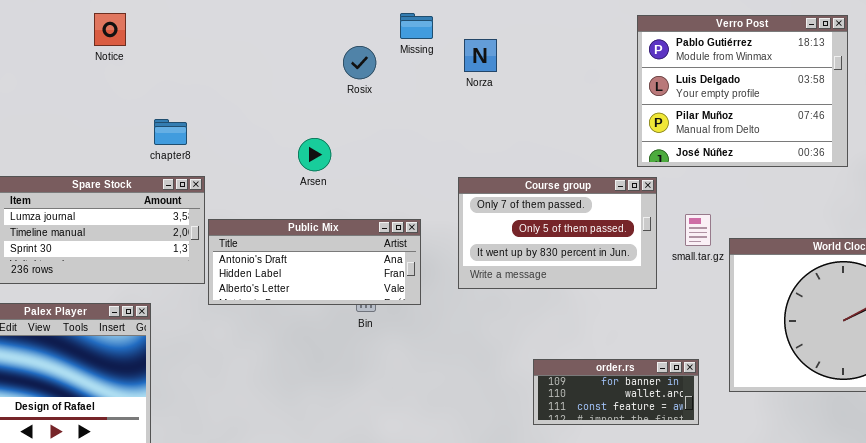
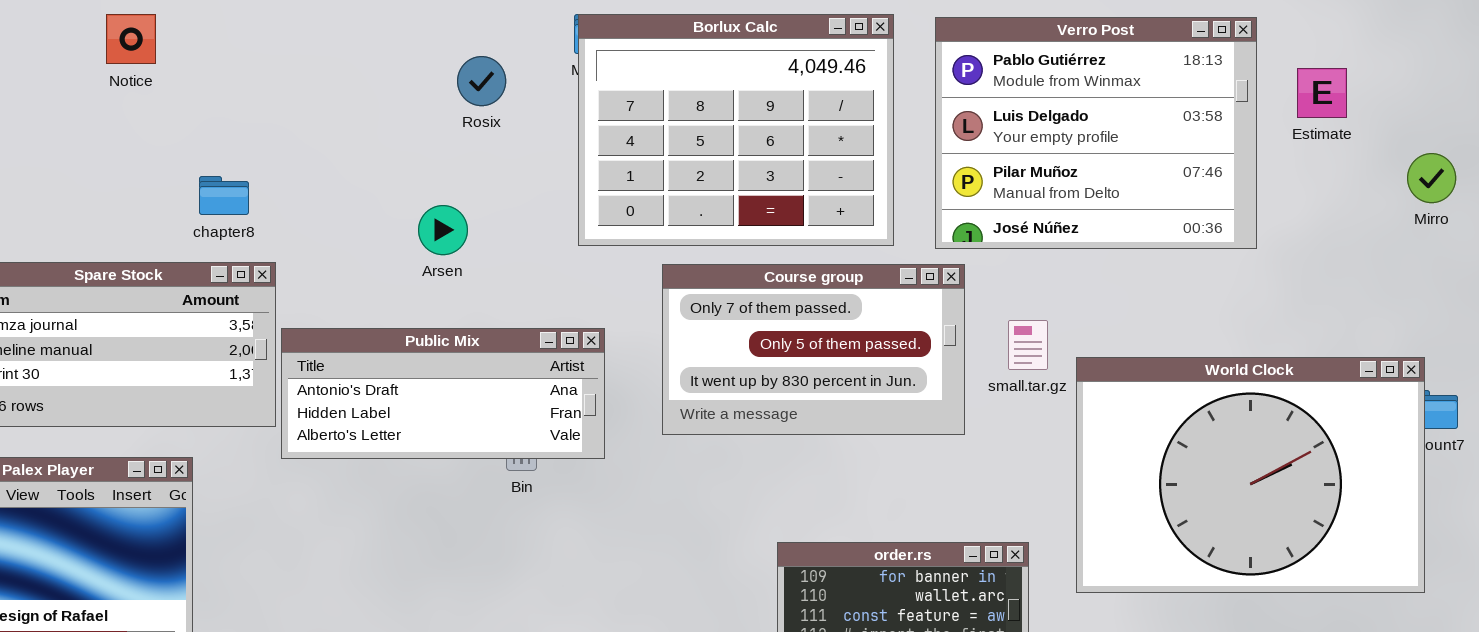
Borlux Calc: none -> [578,14,894,246], opened
Rosix: [343,46,376,79] -> [457,56,506,106], moved

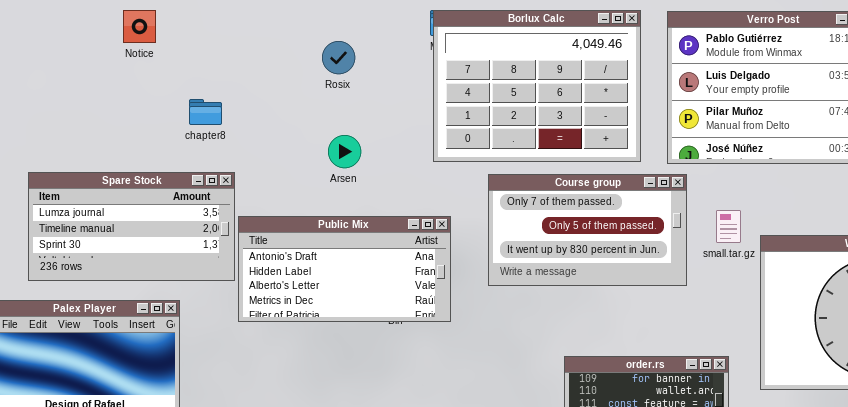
Rosix: [457,56,506,106] -> [322,41,355,74], moved
chapter8: [199,176,249,215] -> [189,99,222,125], moved
Public Mix: [281,328,605,459] -> [238,216,451,322], resized

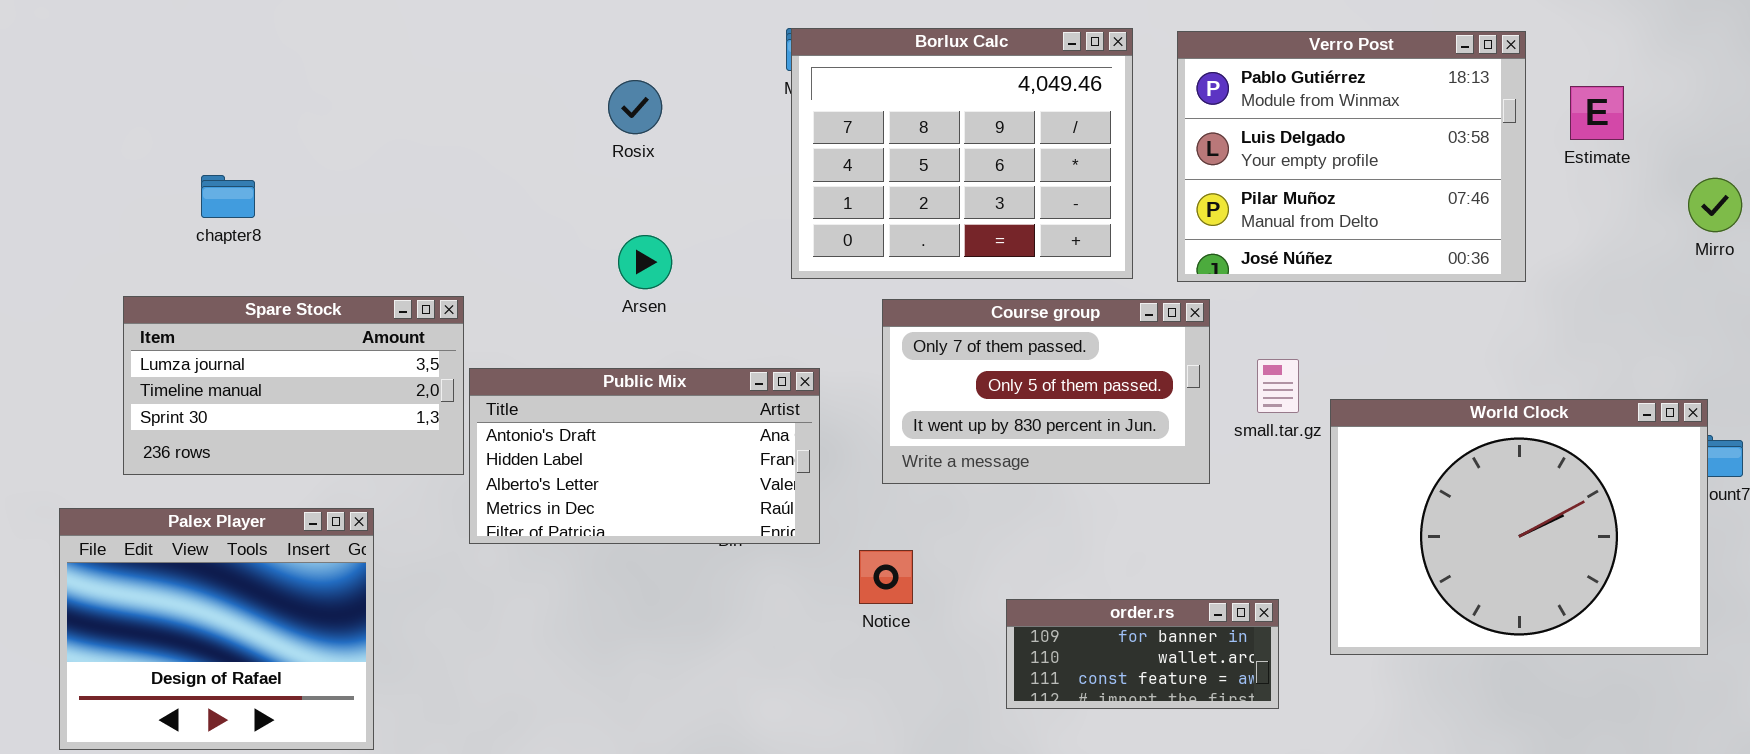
Notice: [123,10,156,43] -> [859,550,913,604], moved
chapter8: [189,99,222,125] -> [201,175,255,218], moved

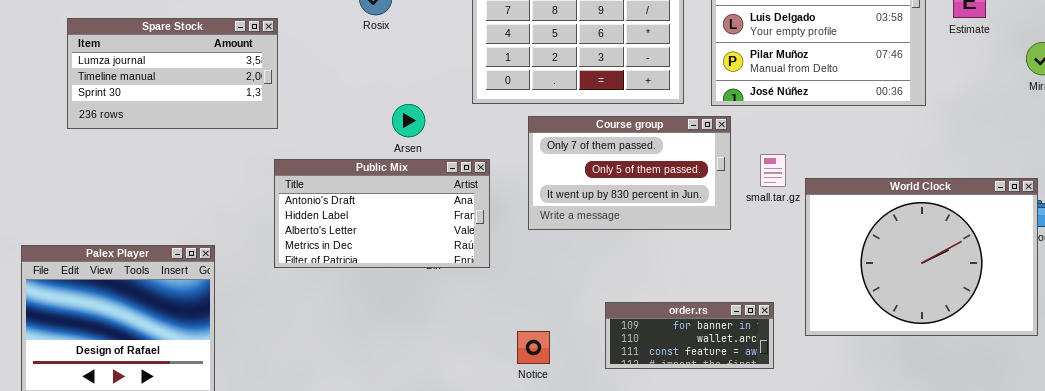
Arsen: [618,235,672,289] -> [392,104,425,137], moved
Spare Stock: [123,296,464,475] -> [67,18,278,129], moved
Notice: [859,550,913,604] -> [517,331,550,364], moved

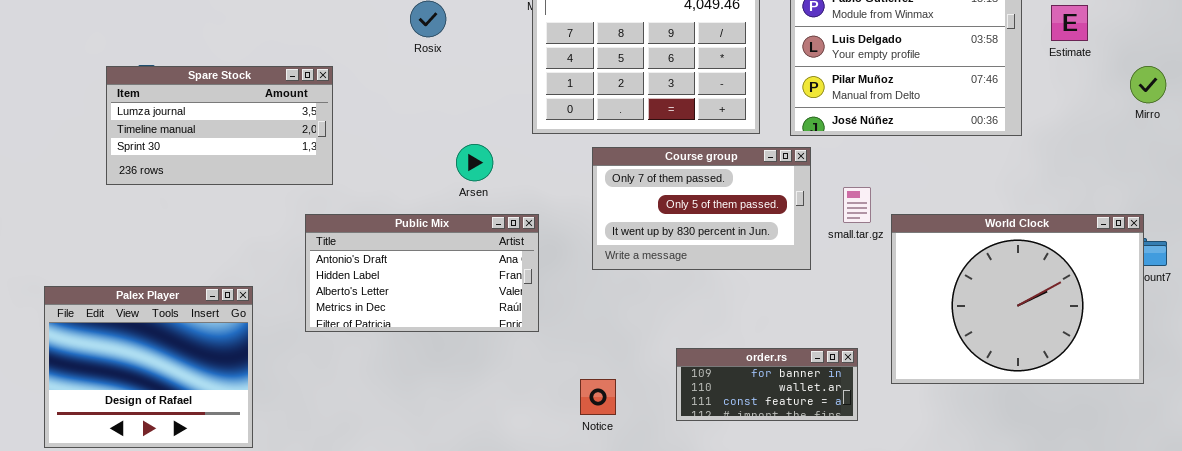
Spare Stock: [67,18,278,129] -> [106,66,333,185], moved
Arsen: [392,104,425,137] -> [456,144,493,181], moved
Public Mix: [274,159,490,268] -> [305,214,539,332], moved

